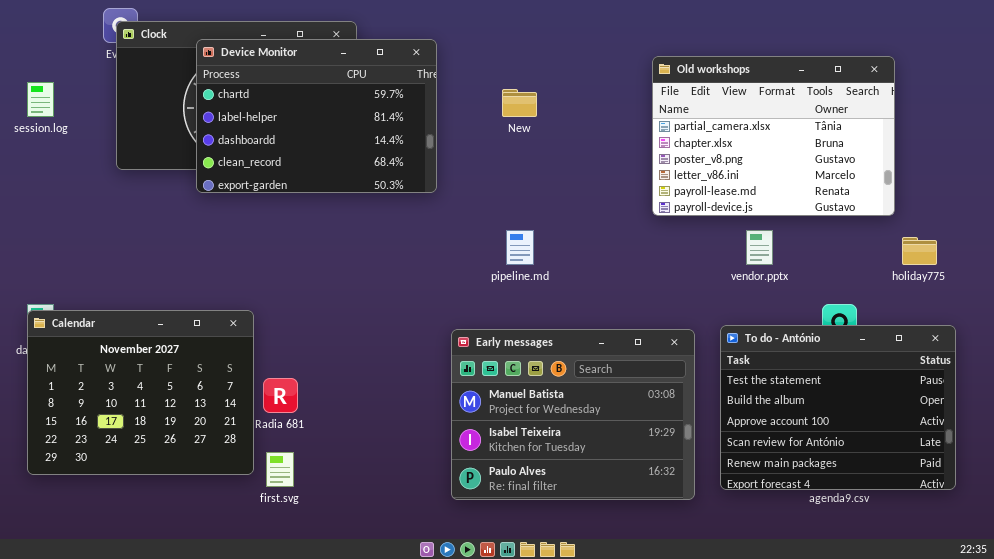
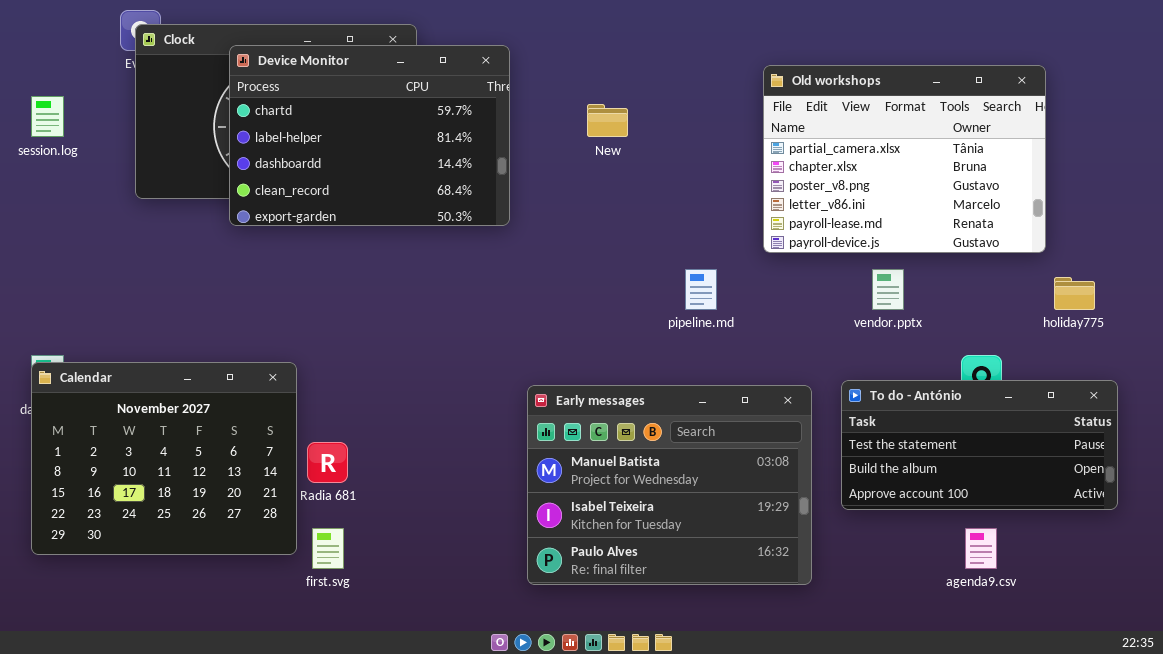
pipeline.md: [506,230,534,265] -> [685,269,717,310], moved
To do - António: [720,325,956,490] -> [841,380,1118,510], resized

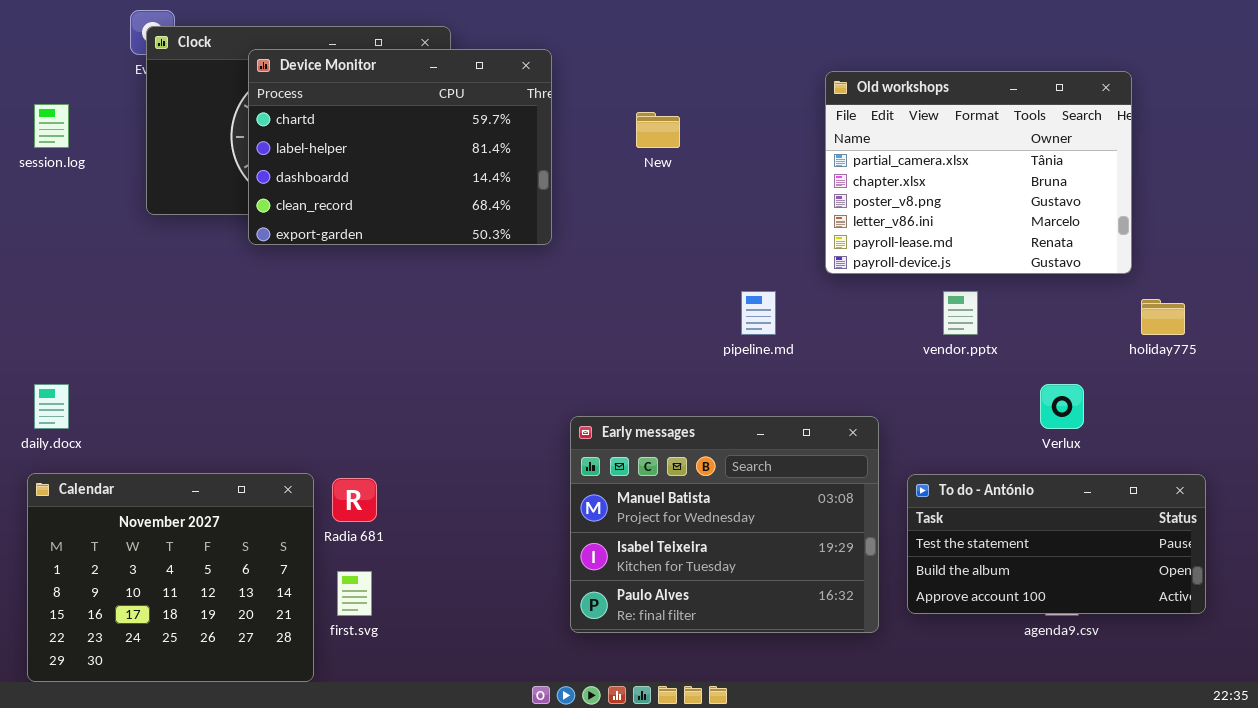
Calendar: [31,362,297,555] -> [27,473,314,682], moved
To do - António: [841,380,1118,510] -> [907,474,1206,614], moved

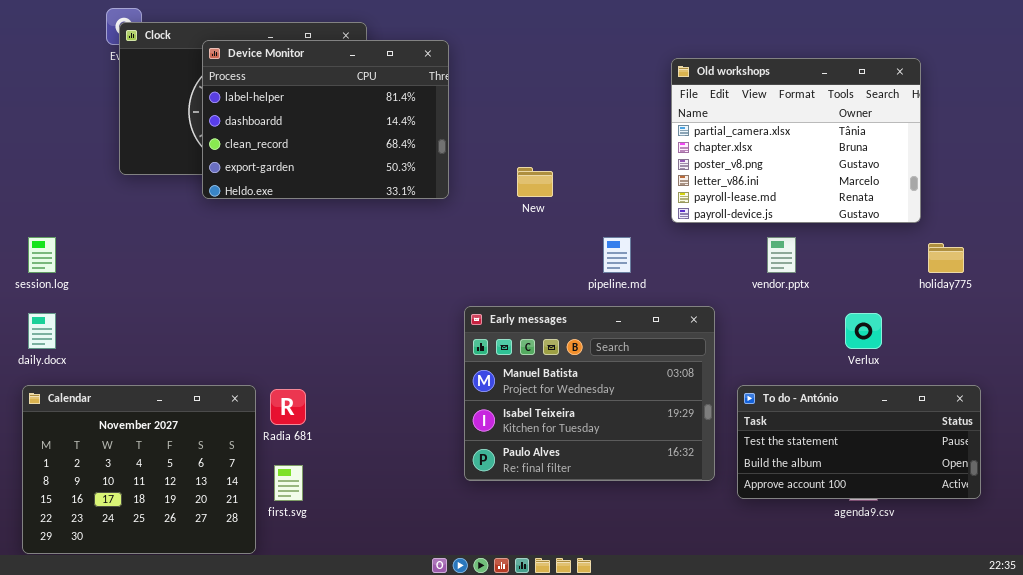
Device Monitor: [248,49,552,245] -> [202,40,449,199], scrolled down 1 row
session.log: [34,104,69,148] -> [28,237,56,273], moved
New: [636,112,680,148] -> [517,167,553,197], moved
Early messages: [570,416,879,633] -> [464,306,715,481], moved

